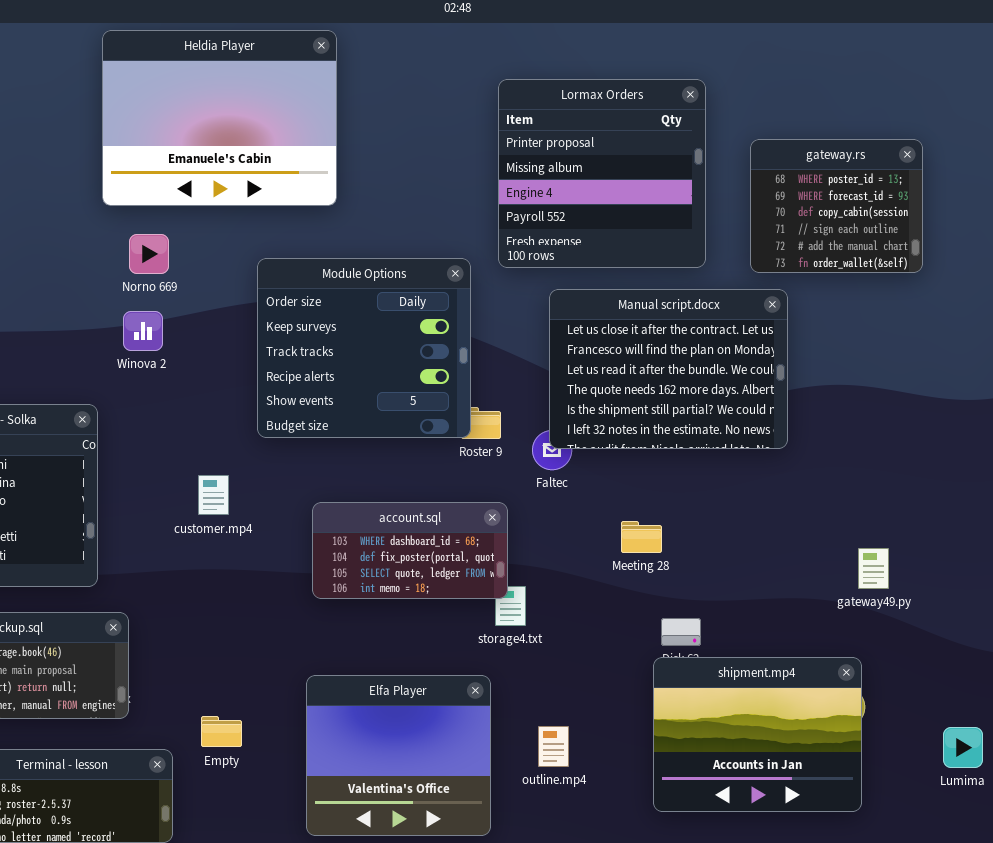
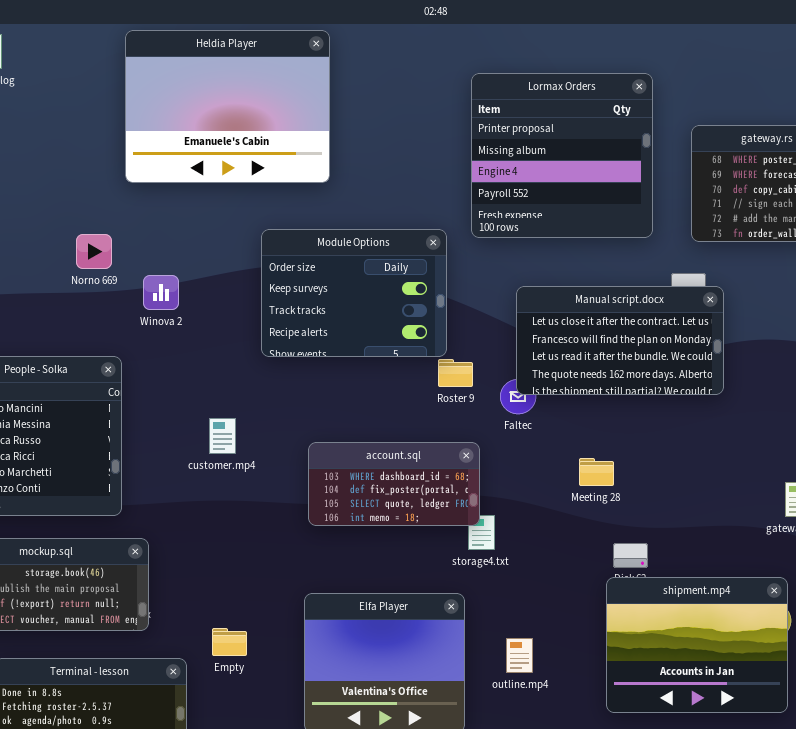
Norno 669: [129,234,169,274] -> [76,234,112,269], moved
Module Options: [257,258,471,438] -> [261,229,447,357], resized
Manual script.docx: [549,289,788,449] -> [516,286,724,395], resized

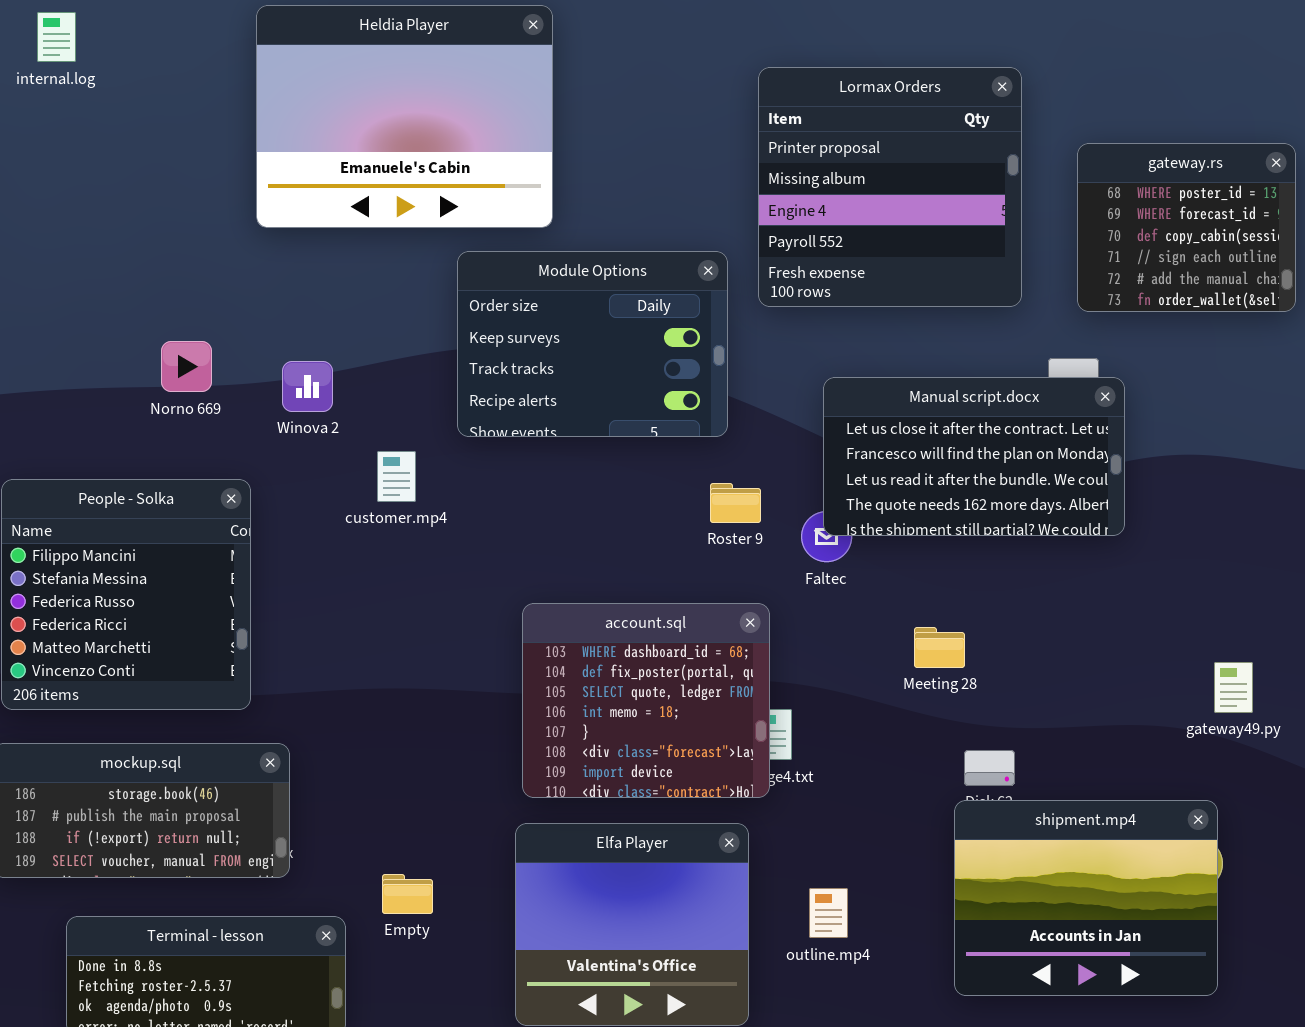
Module Options: [261,229,447,357] -> [457,251,728,437], moved
Norno 669: [76,234,112,269] -> [161,341,212,392], moved
customer.mp4: [209,418,236,454] -> [377,451,416,502], moved
account.sql: [308,442,480,526] -> [522,603,770,798], resized

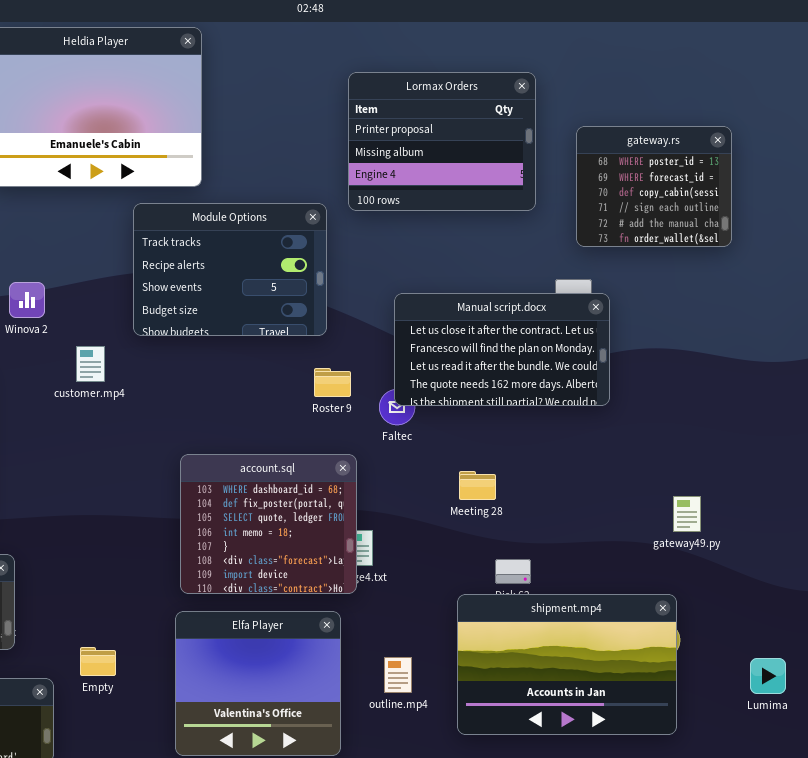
Lormax Orders: [758,67,1022,307] -> [348,72,536,211], resized
Module Options: [457,251,728,437] -> [133,203,327,336], scrolled down 2 rows
shipment.mp4: [954,800,1218,996] -> [457,594,677,735], resized

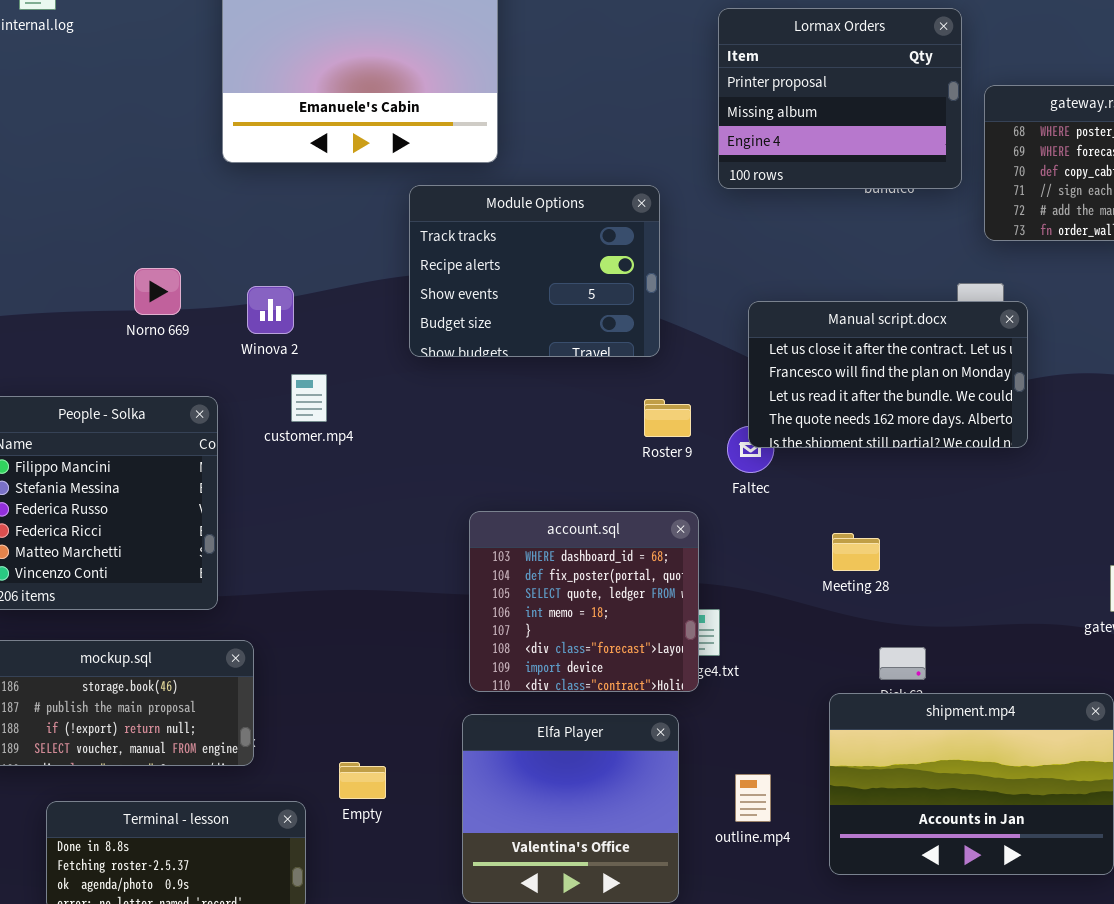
Lormax Orders: [348,72,536,211] -> [718,8,962,189], moved
customer.mp4: [76,346,105,382] -> [291,374,327,422], moved

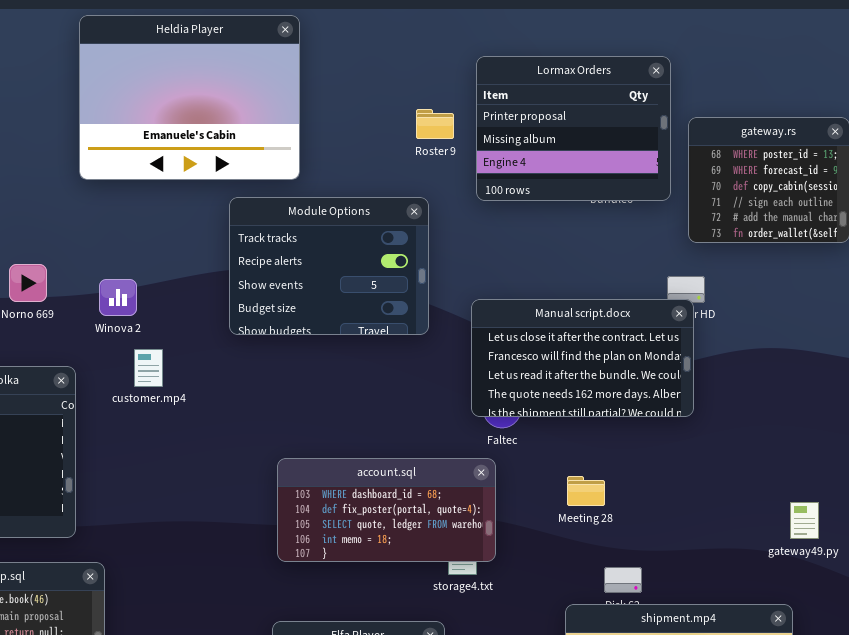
Manual script.docx: [748,301,1028,448] -> [471,299,694,417], moved
Roster 9: [644,399,691,437] -> [416,109,454,139], moved
account.sql: [469,511,699,692] -> [277,458,496,562], resized

